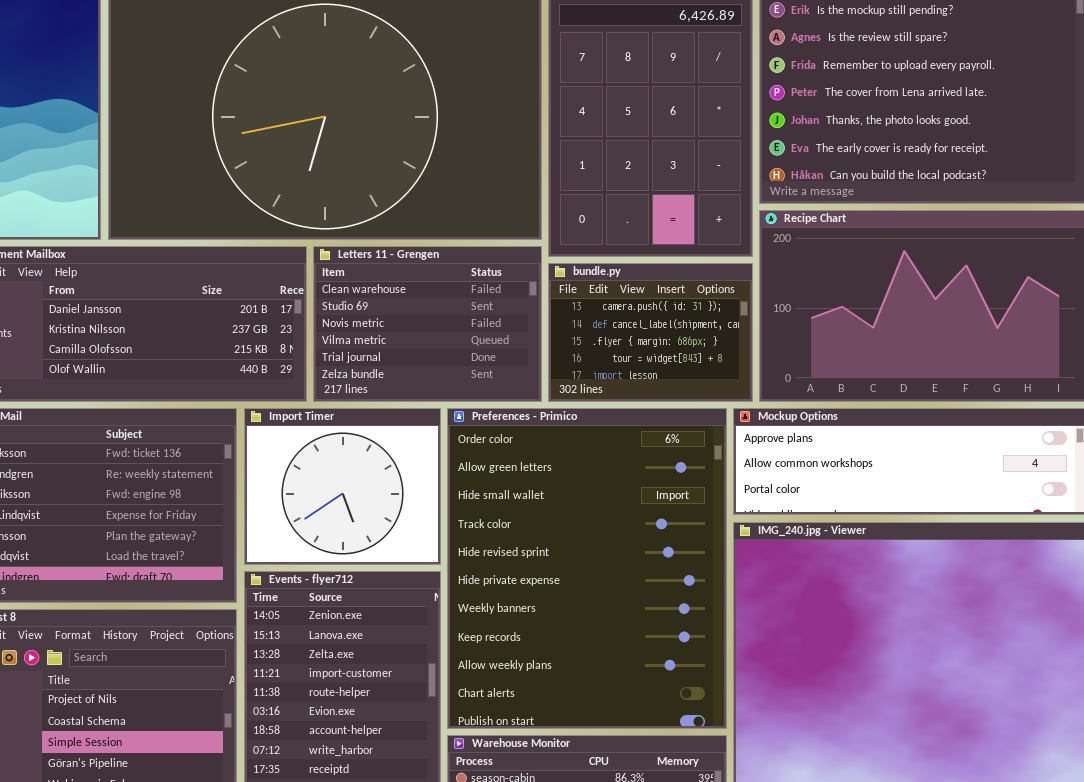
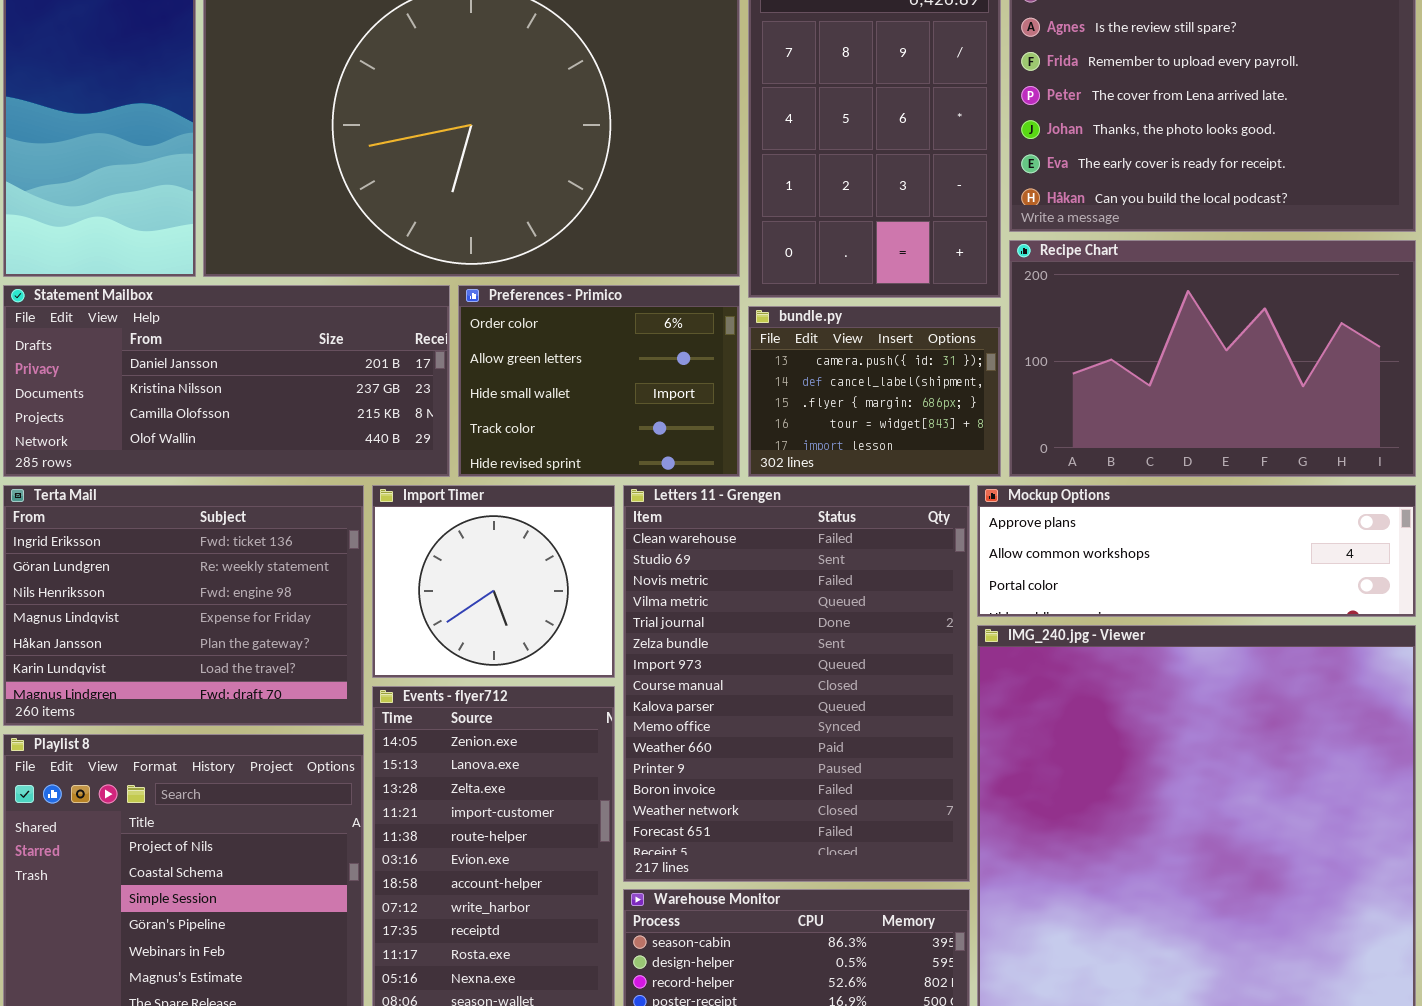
Letters 11 - Grengen: [313,246,542,402] -> [623,485,970,882], moved, resized
Preferences - Primico: [447,408,727,729] -> [458,285,740,477], moved, resized

